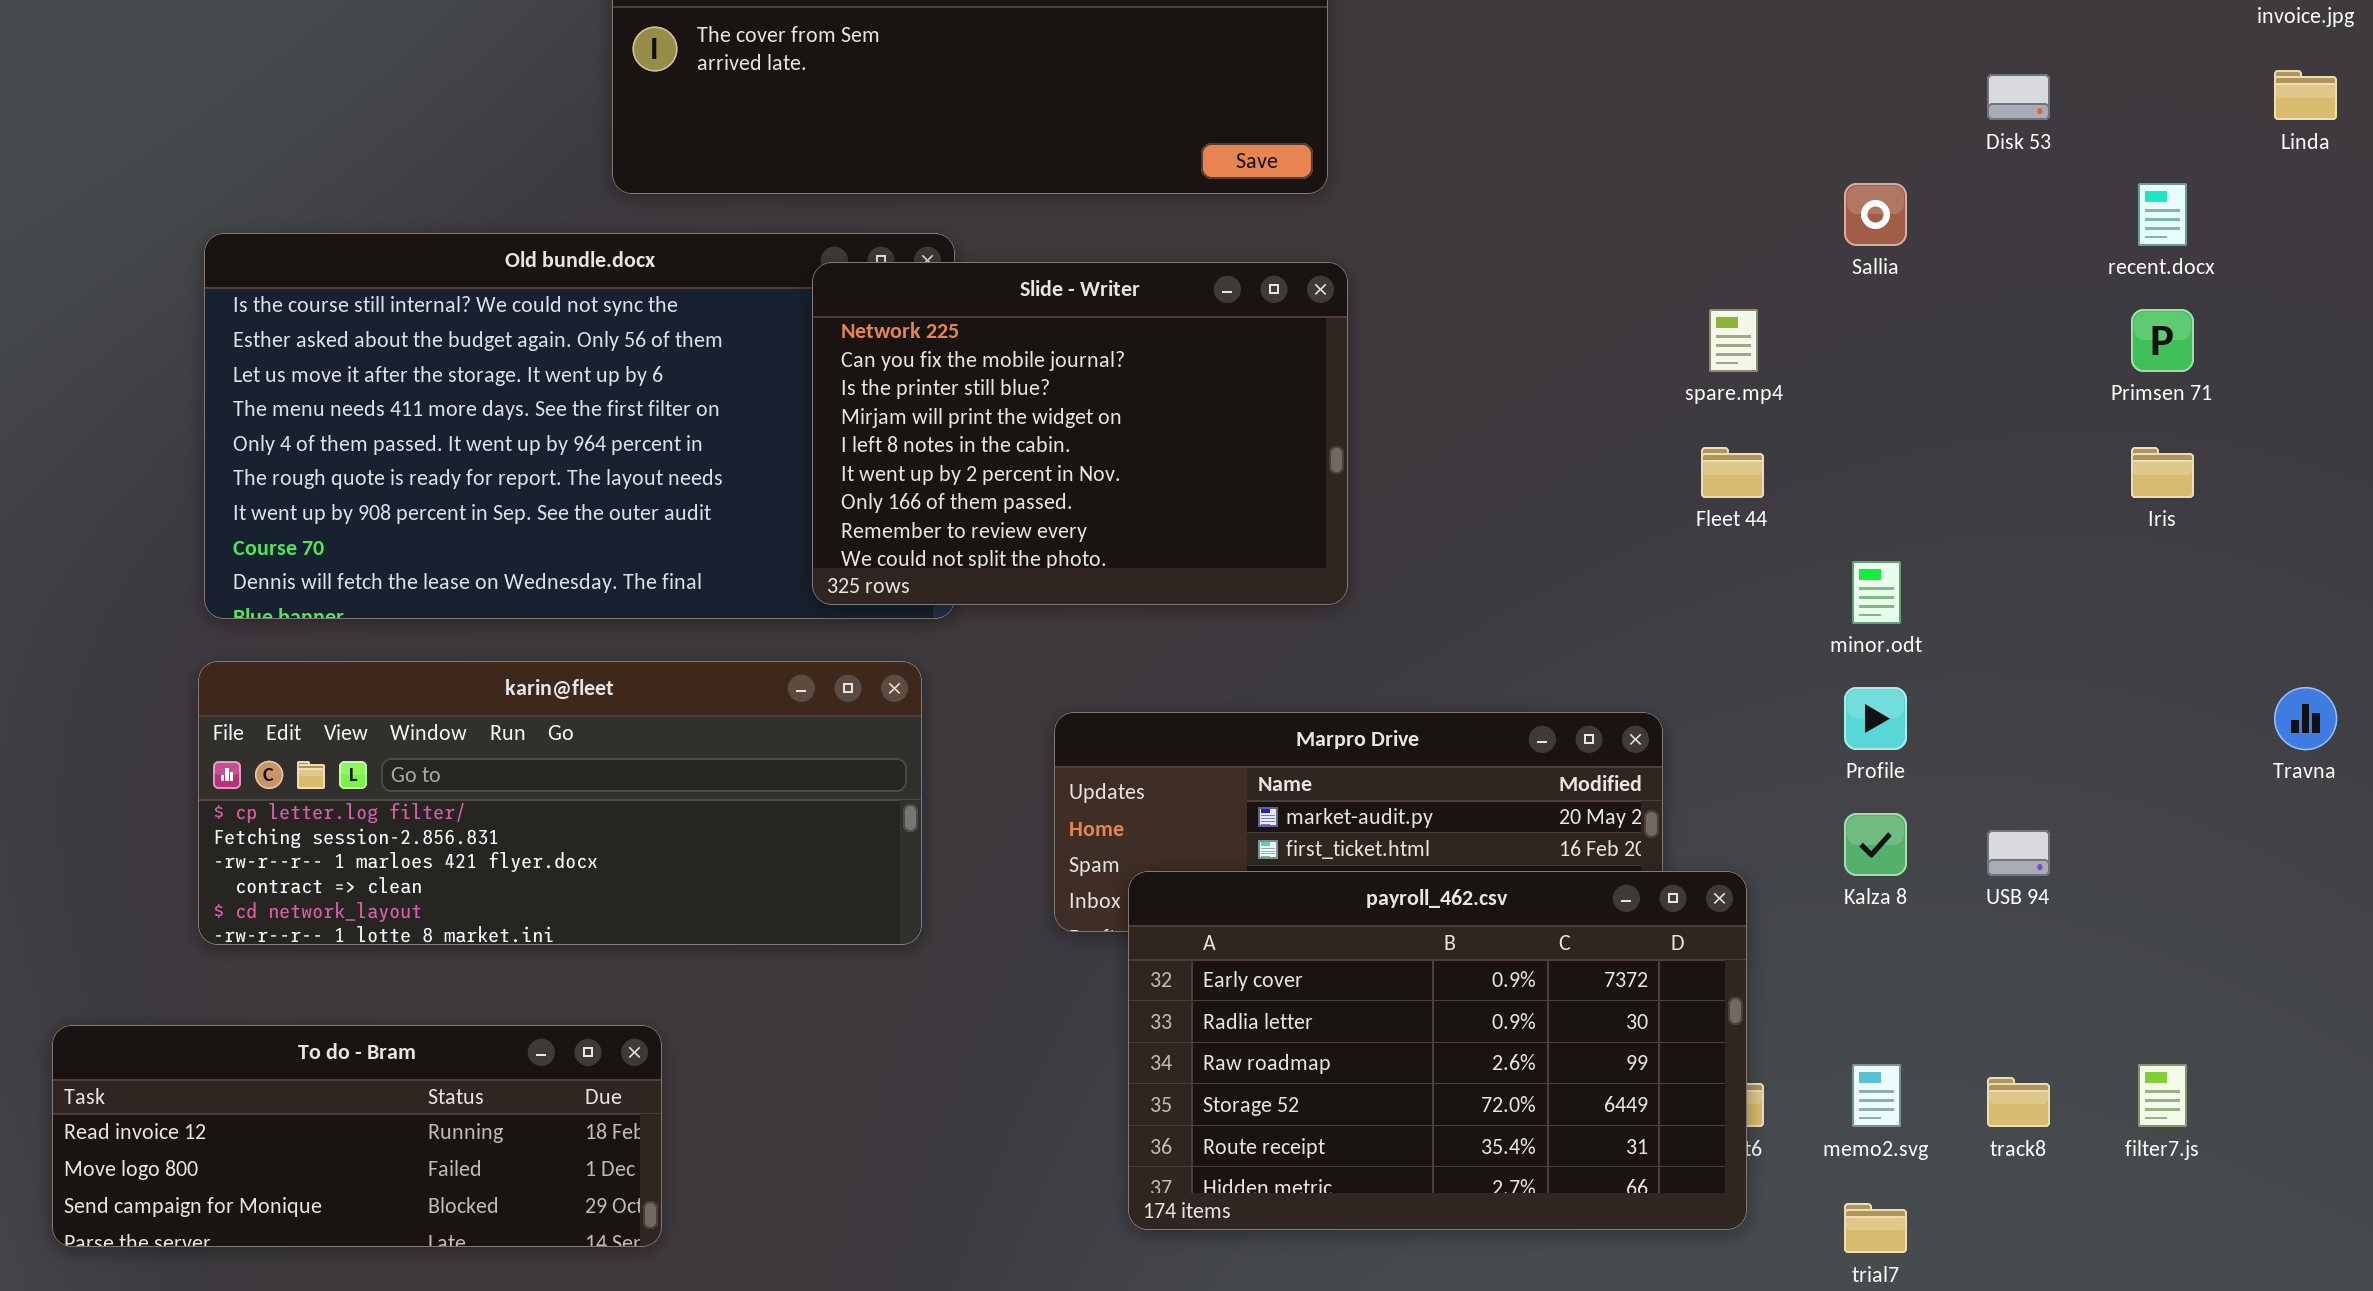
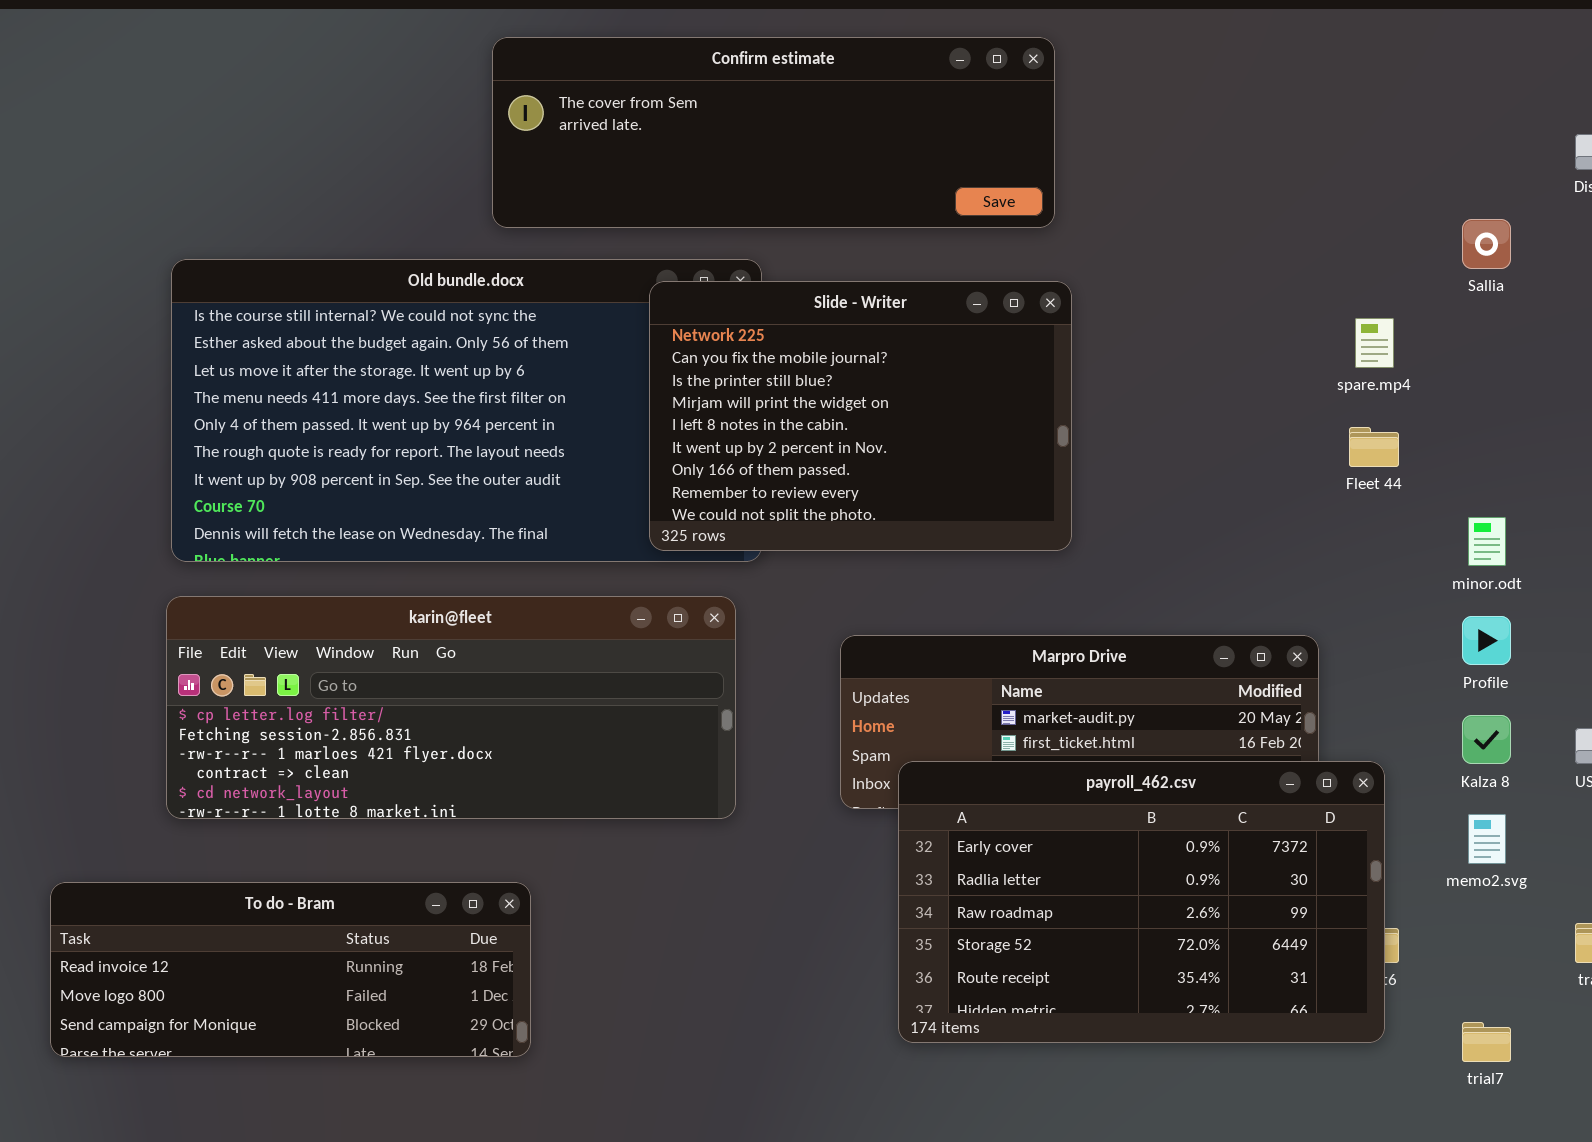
memo2.svg: [1852,1064,1901,1127] -> [1468,814,1506,864], moved

